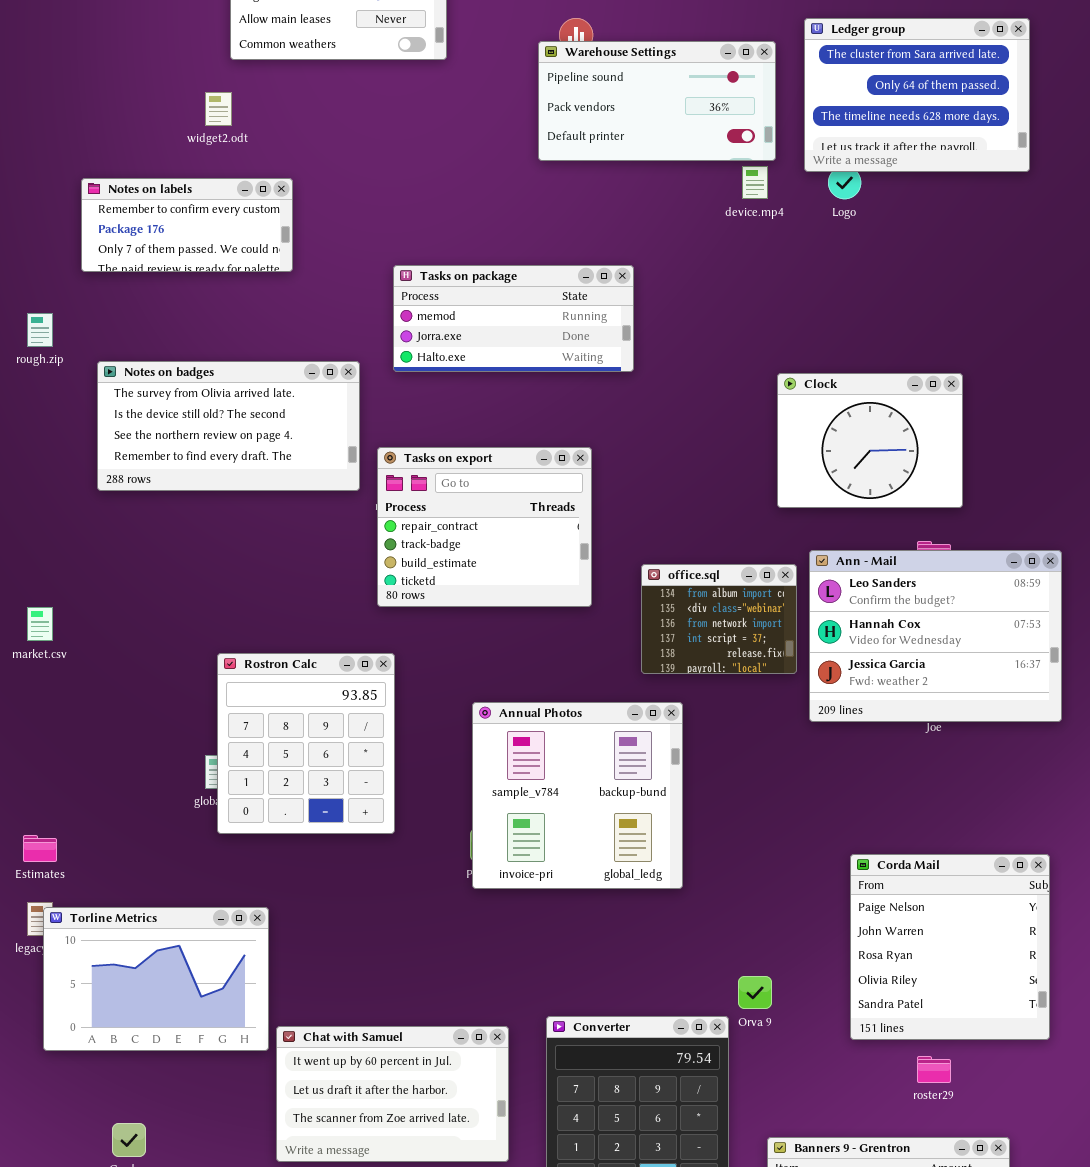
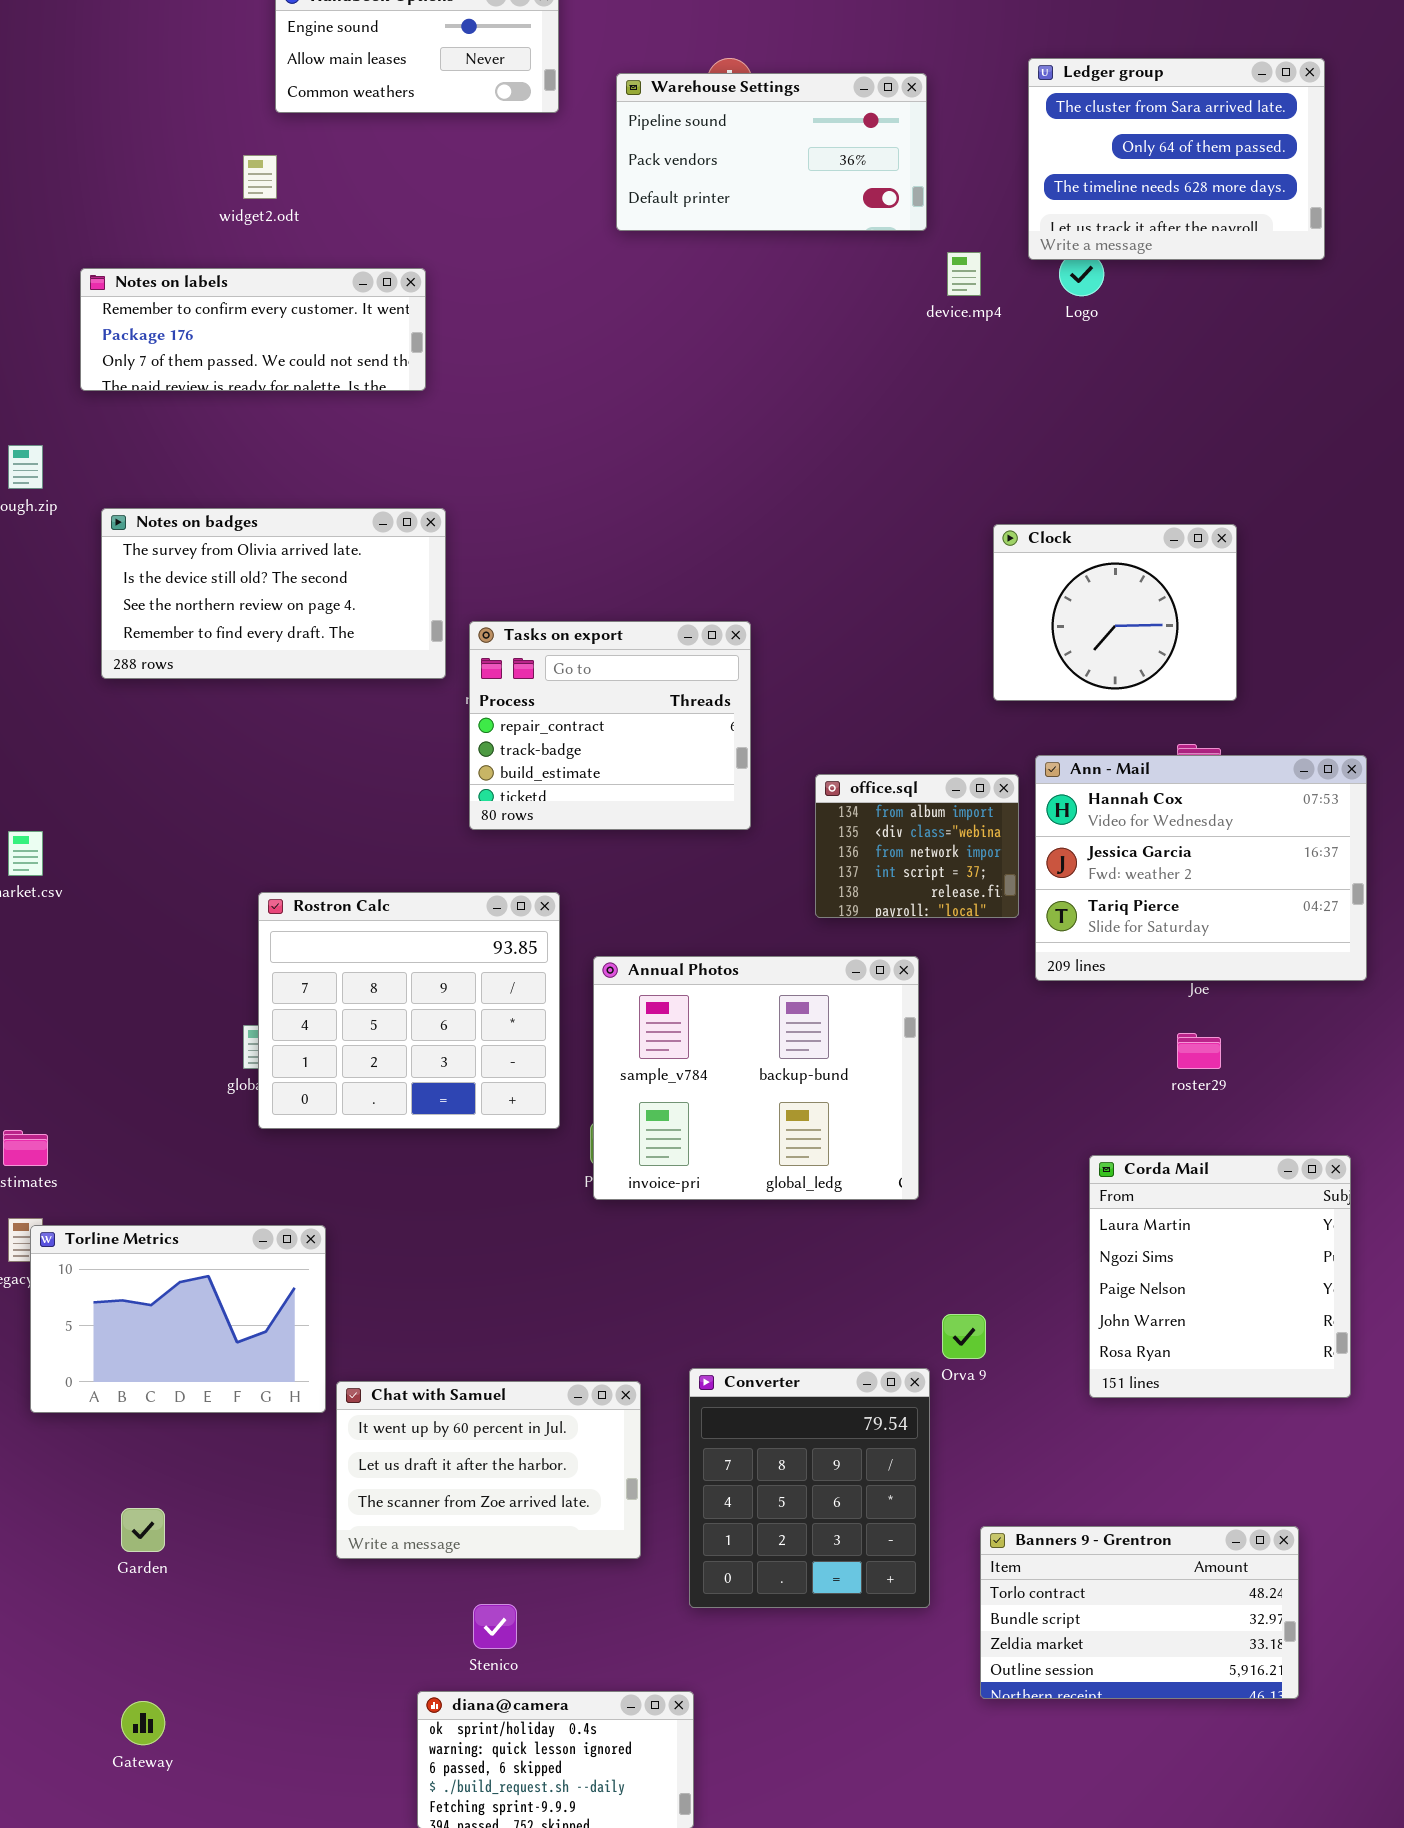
Warehouse Settings: [538,41,776,161] -> [616,73,927,231], moved
Notes on labels: [81,178,293,272] -> [80,268,426,391], resized
Tasks on package: [393,265,634,372] -> none, closed
Ann - Mail: [809,550,1062,722] -> [1035,755,1367,981], scrolled down 1 row
Rostron Calc: [217,653,395,834] -> [258,892,560,1129], resized
Annual Photos: [472,702,683,889] -> [593,956,919,1200], resized
Corda Mail: [850,854,1050,1040] -> [1089,1155,1351,1398], scrolled up 2 rows
roster29: [917,1056,951,1083] -> [1177,1033,1221,1069], moved

